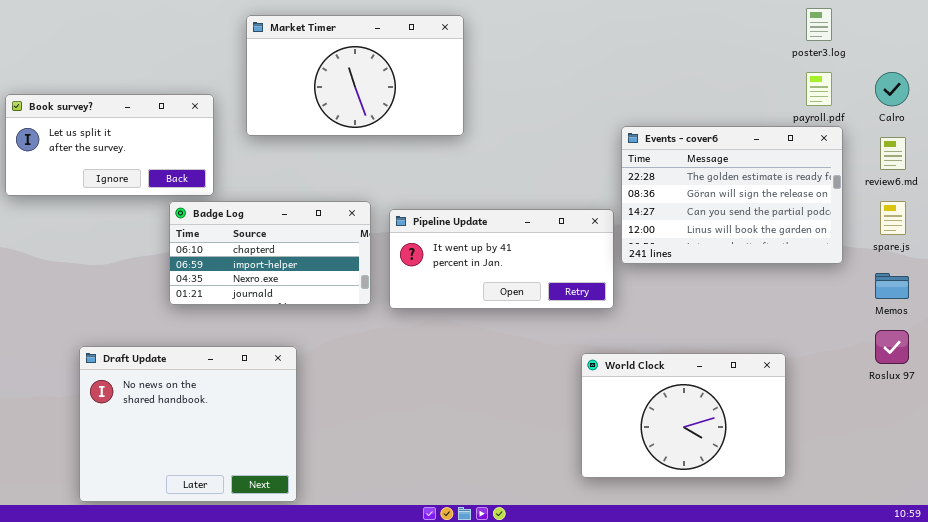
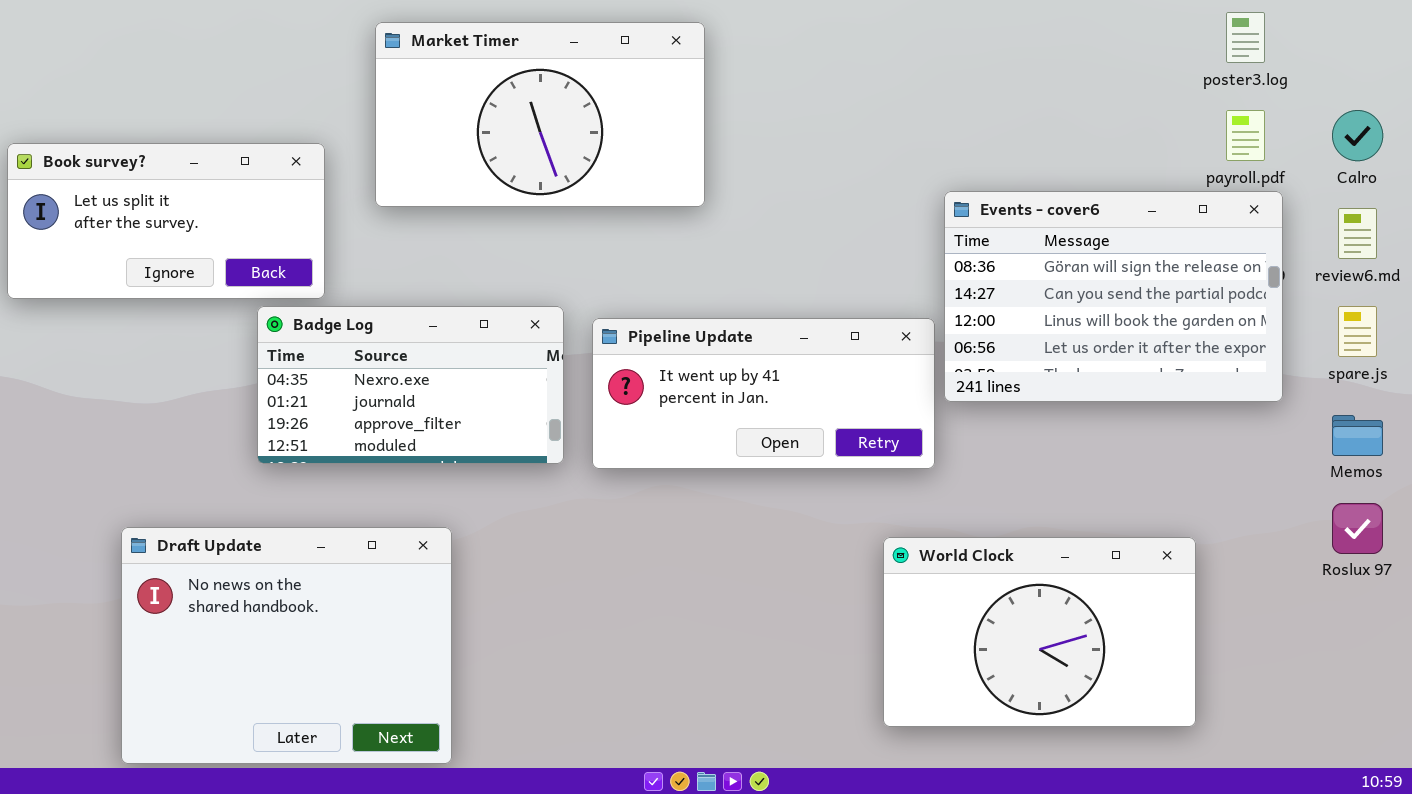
Events - cover6: [621,126,843,264] -> [944,191,1283,402], scrolled down 1 row
Badge Log: [169,201,371,305] -> [257,306,564,464], scrolled down 2 rows

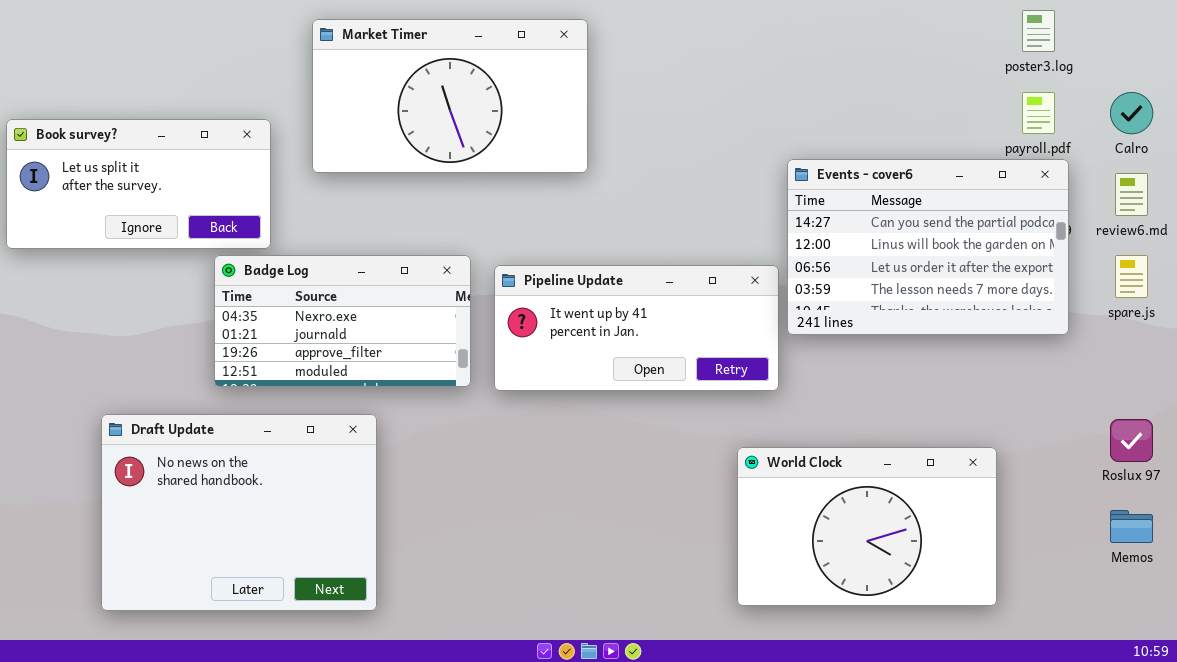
Events - cover6: [944,191,1283,402] -> [787,159,1069,335], scrolled down 1 row
Memos: [1332,415,1383,456] -> [1110,510,1153,543], moved
Draft Update: [121,527,452,764] -> [101,414,377,611], moved

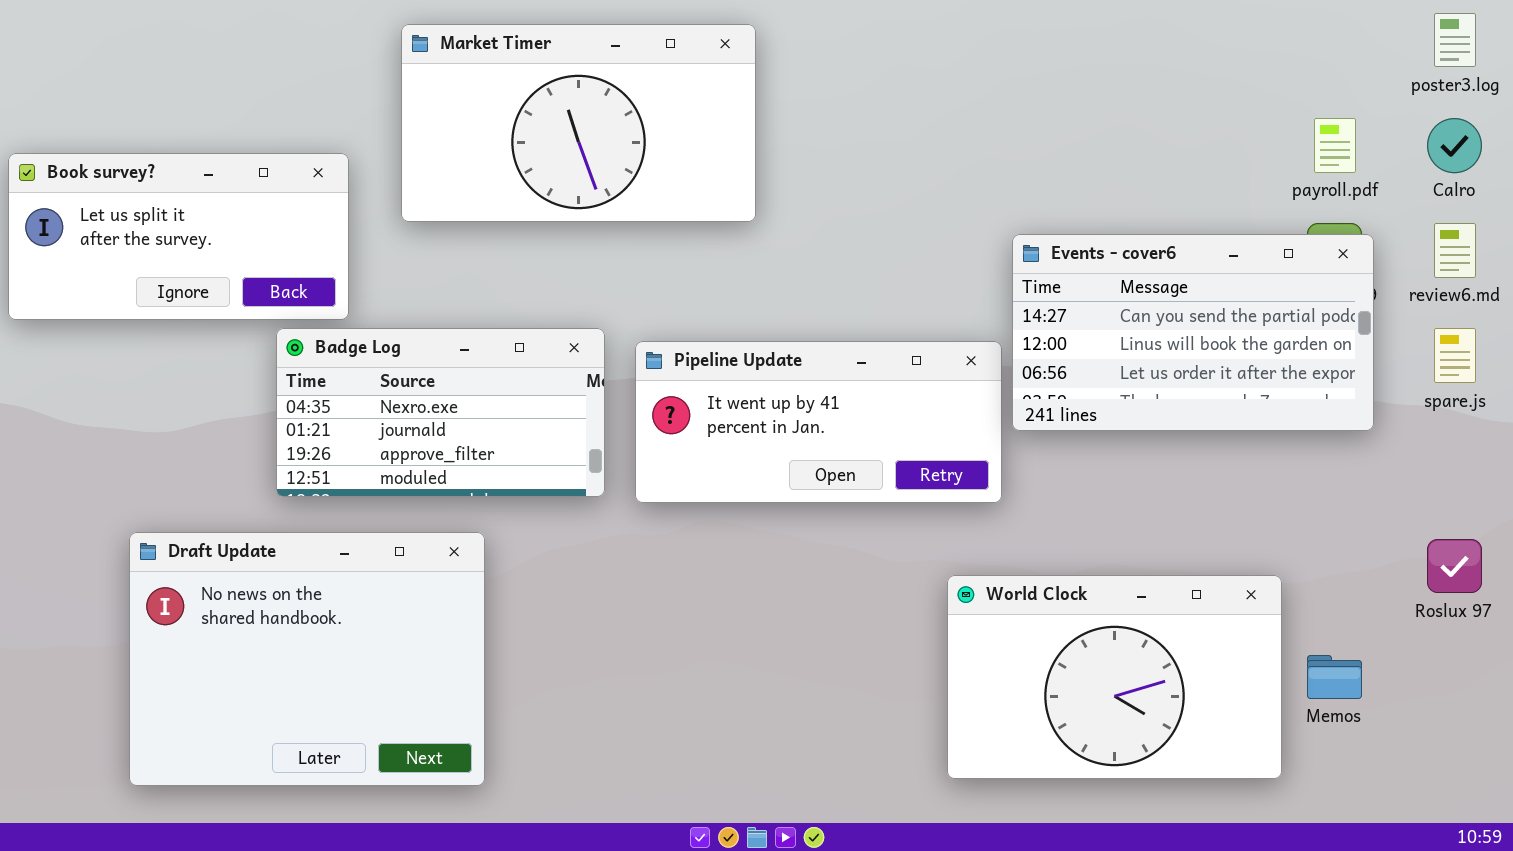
poster3.log: [1022,10,1055,52] -> [1434,13,1476,67], moved
Events - cover6: [787,159,1069,335] -> [1012,234,1374,431], resized
Memos: [1110,510,1153,543] -> [1307,655,1362,699], moved

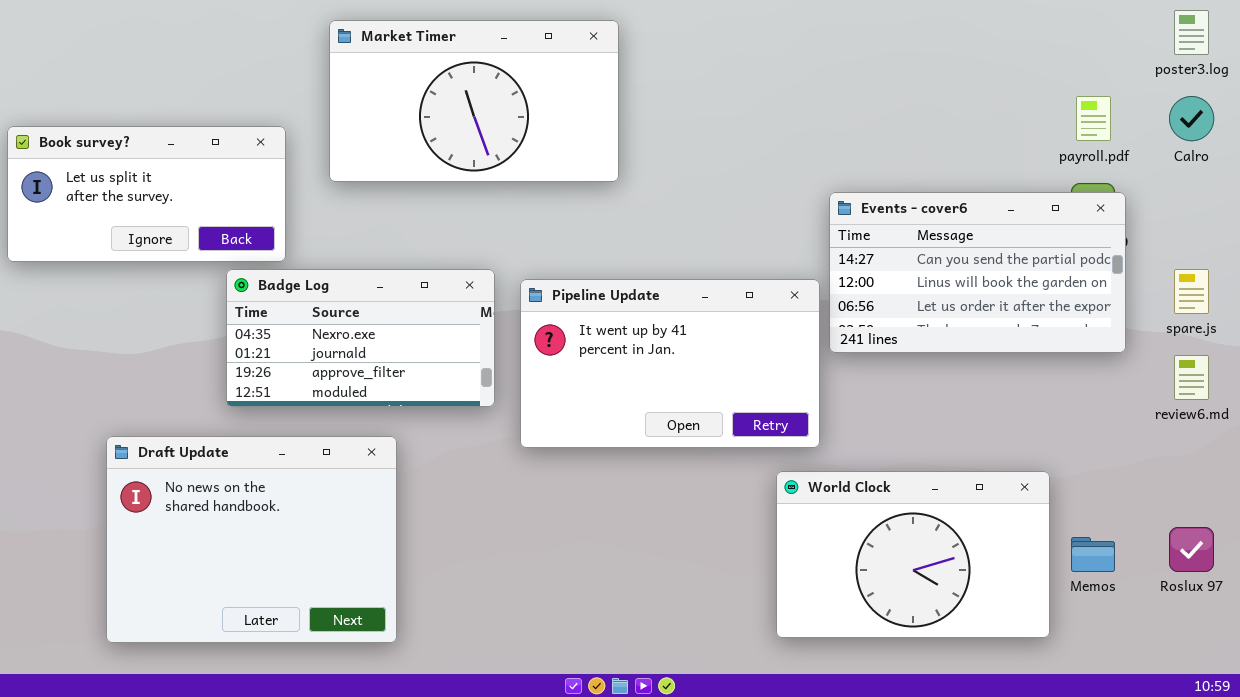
review6.md: [1434,223,1476,278] -> [1174,355,1209,400], moved
Pipeline Update: [635,341,1002,503] -> [520,279,820,448], resized
Roslux 97: [1427,539,1482,593] -> [1169,527,1214,572], moved

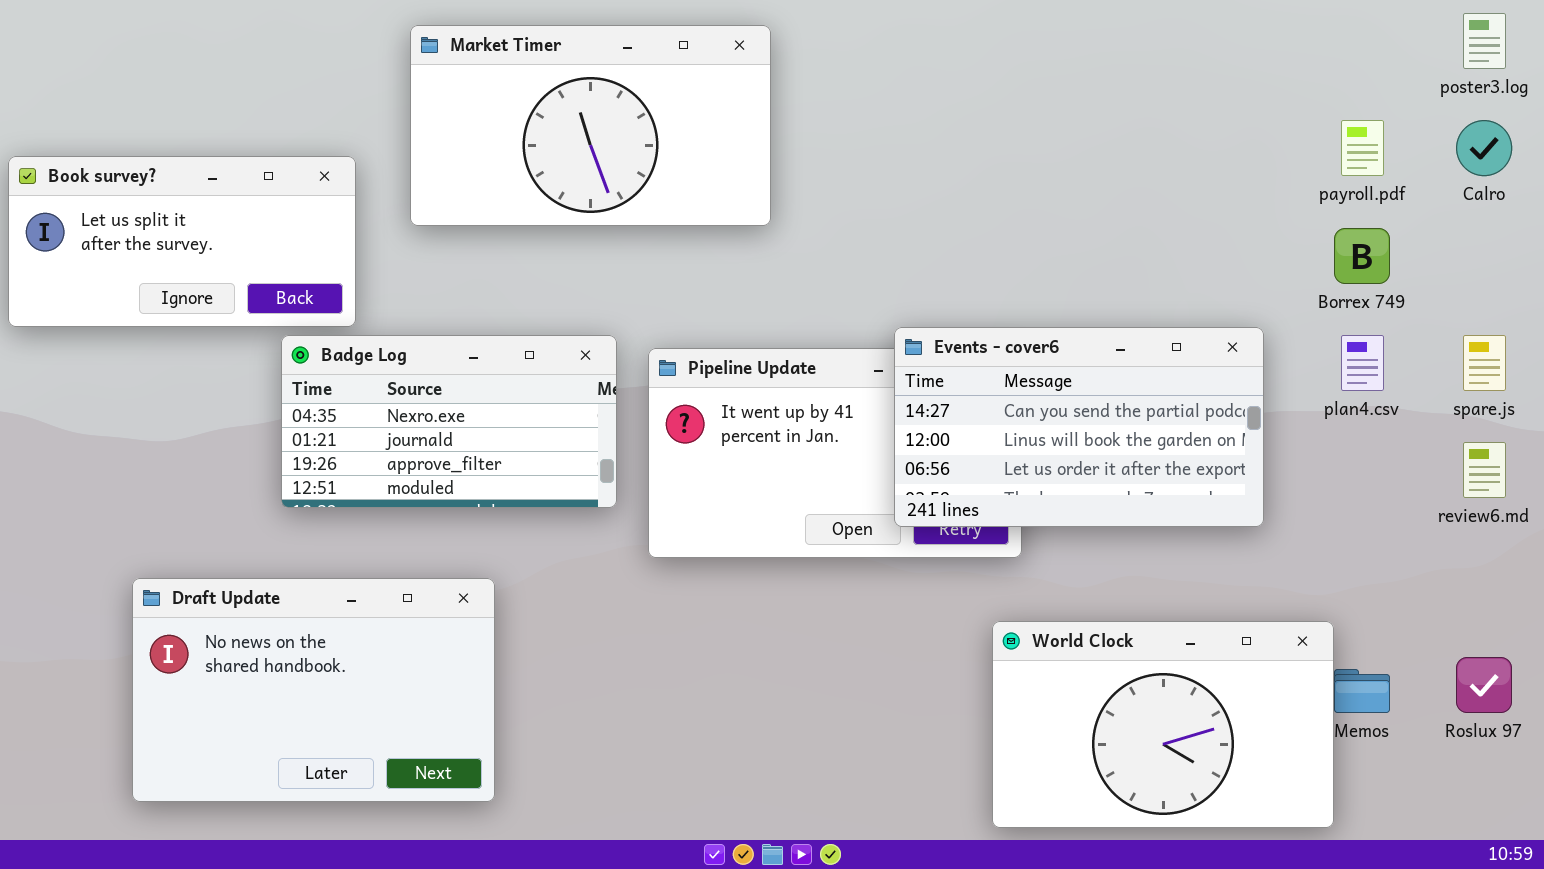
Events - cover6: [829,192,1126,353] -> [894,327,1264,527], moved
Draft Update: [106,436,397,643] -> [132,578,495,802], resized
World Clock: [776,471,1050,638] -> [992,621,1334,828], moved

